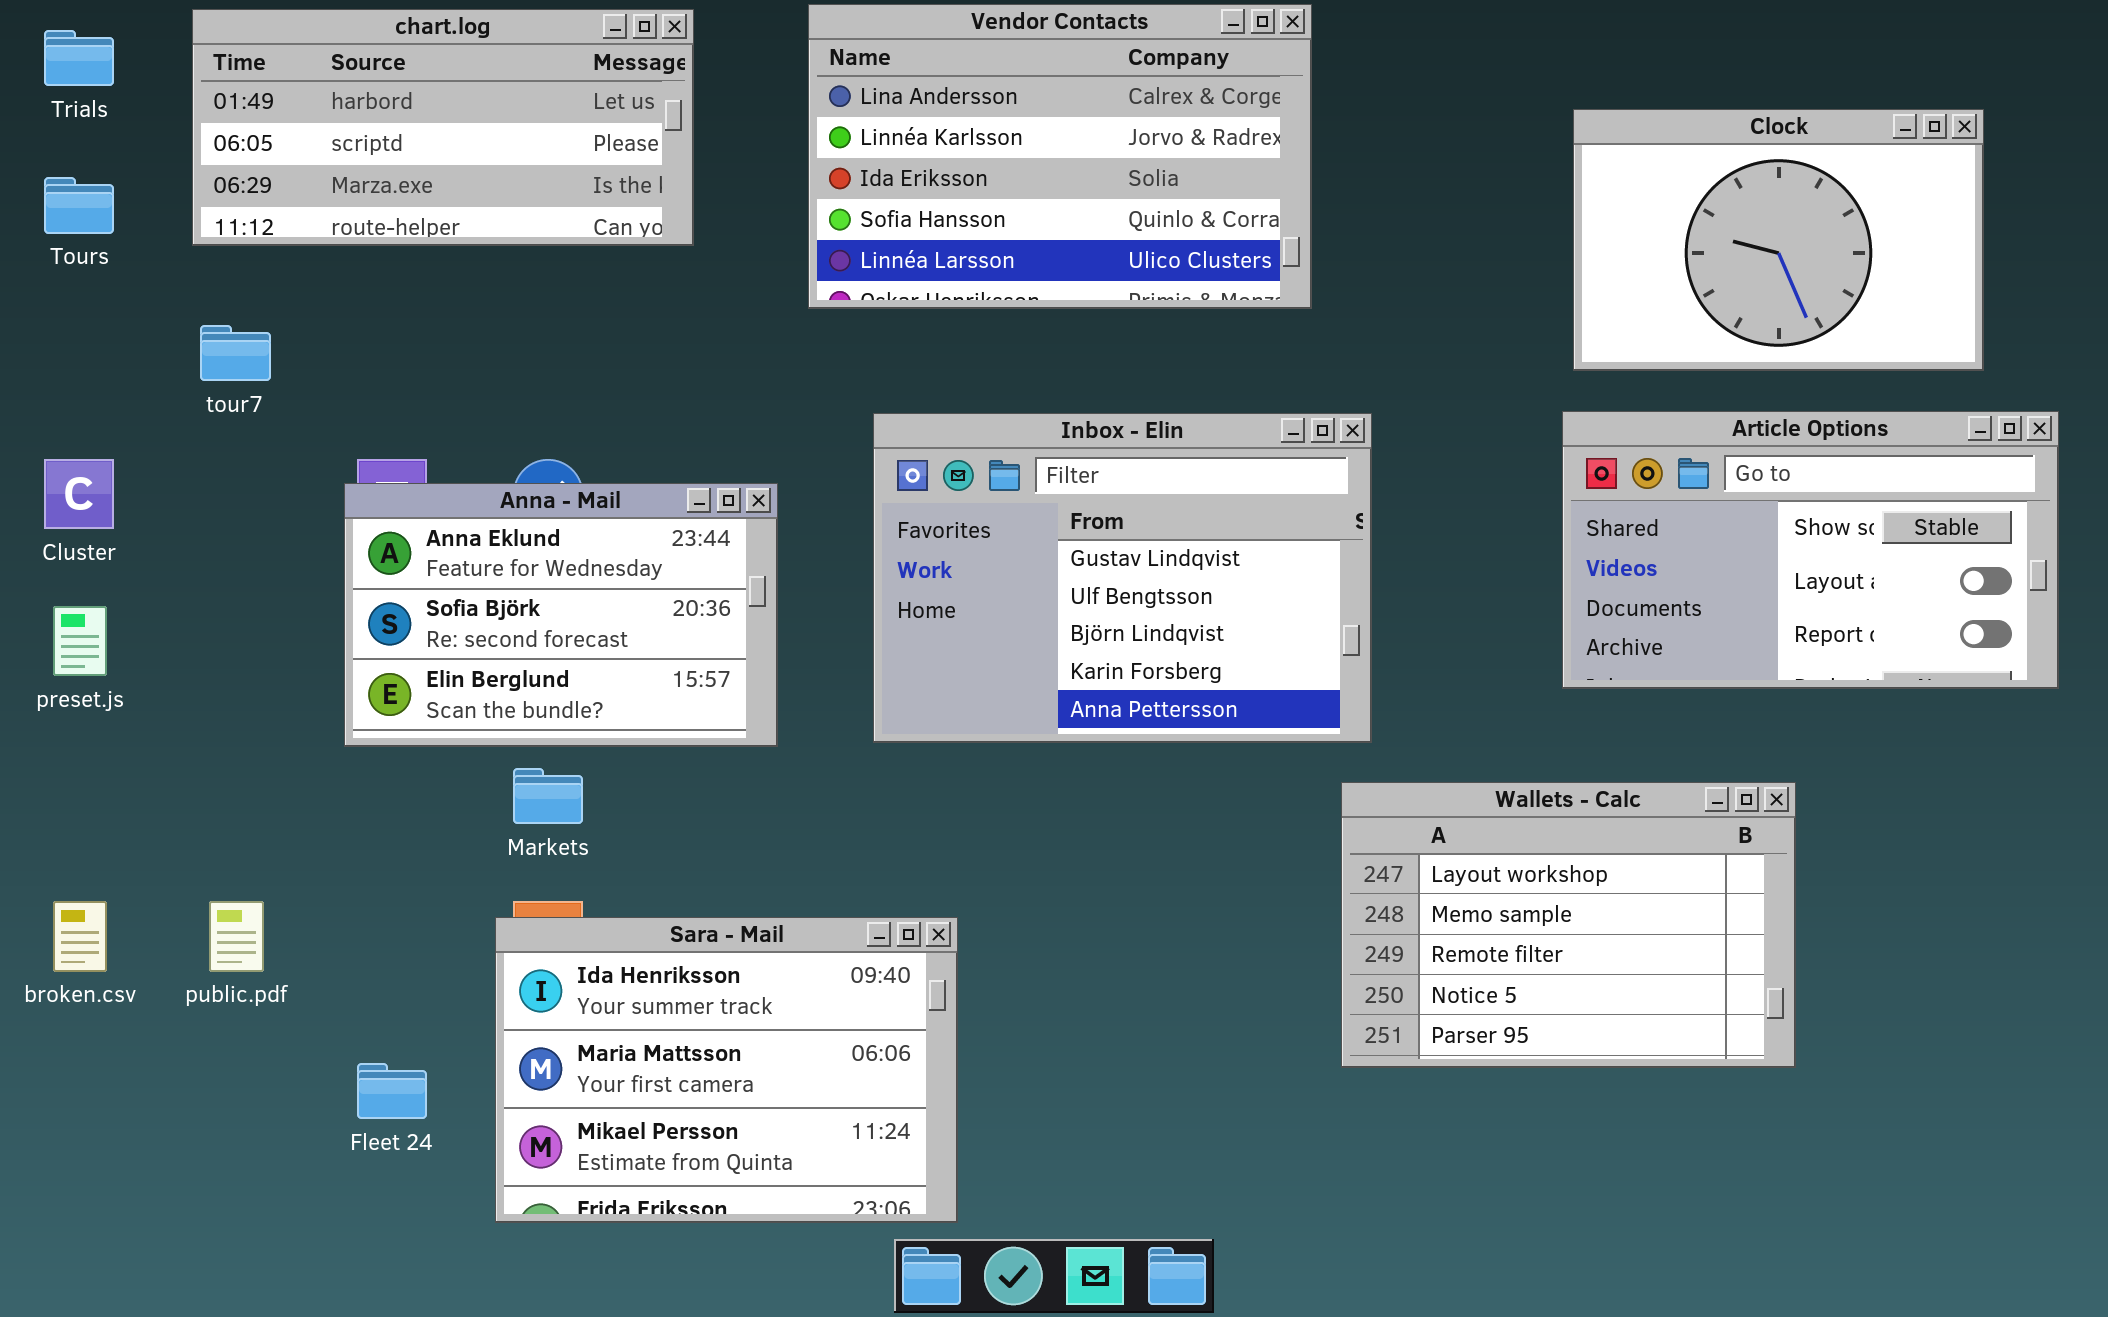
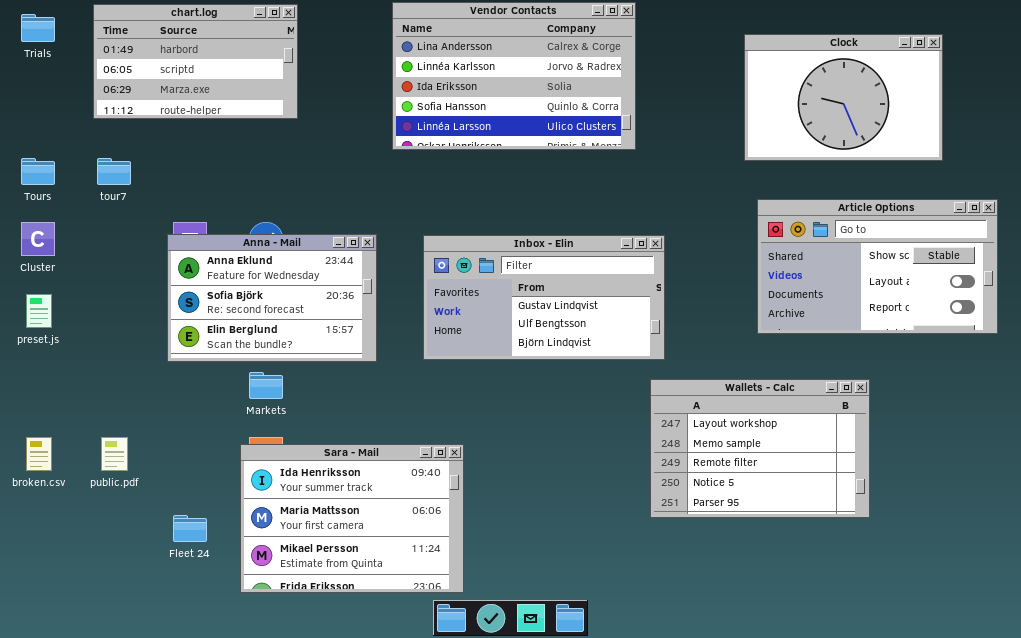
chart.log: [192,9,694,246] -> [93,4,298,119], resized
Clock: [1573,109,1984,371] -> [744,34,943,161], moved
Tours: [44,177,114,234] -> [21,158,55,185], moved
Inbox - Elin: [873,413,1372,743] -> [423,235,665,360], resized

